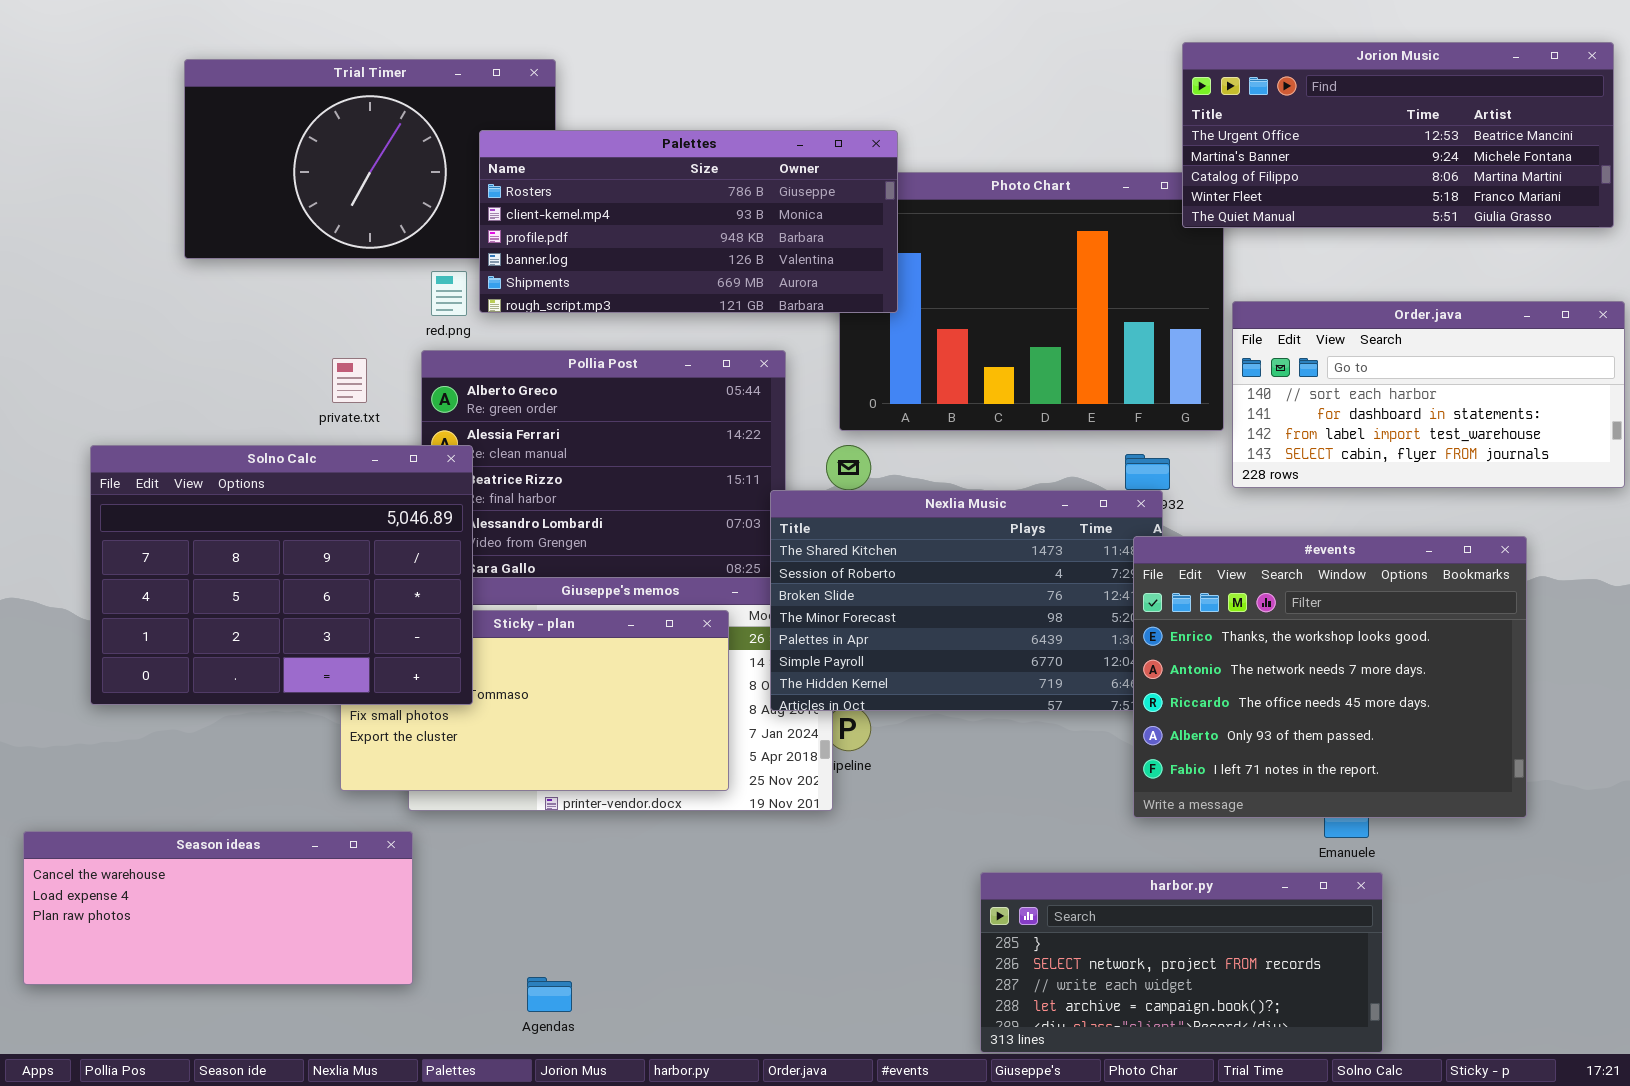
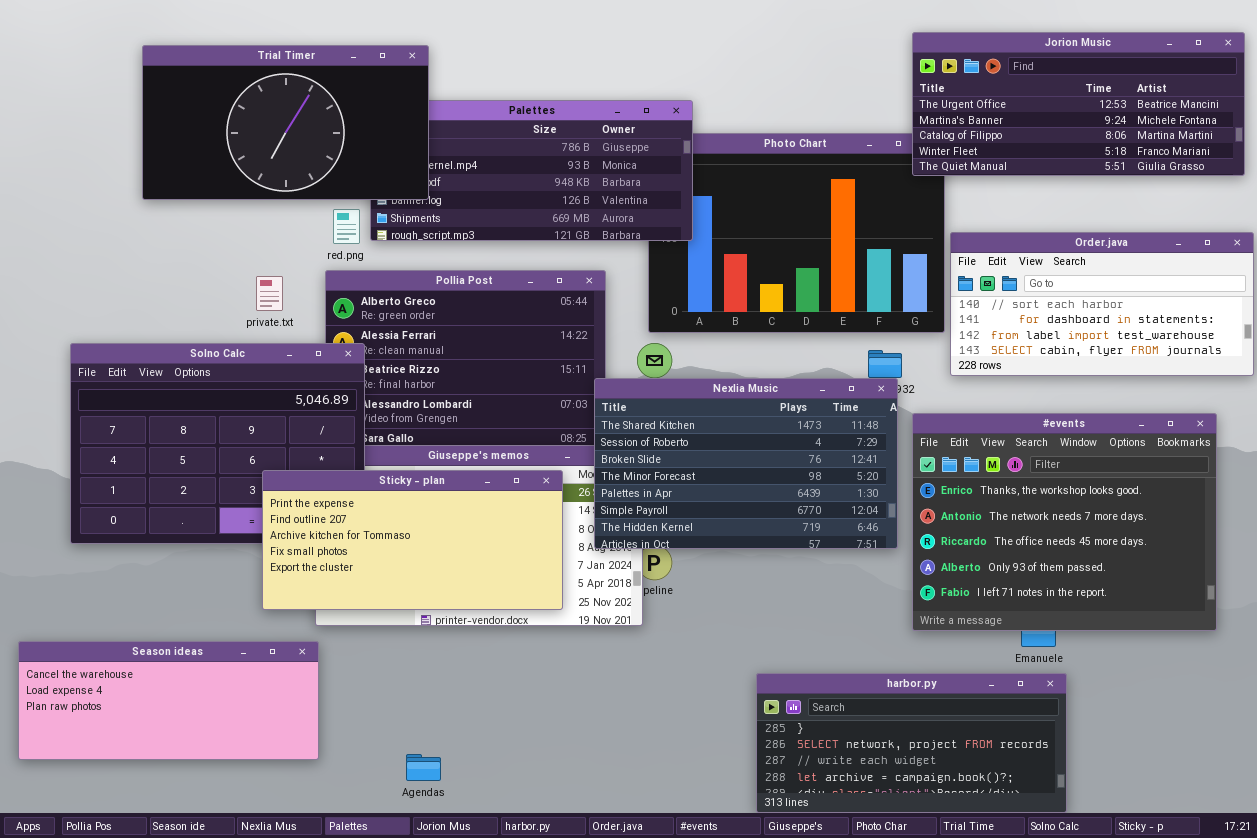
Trial Timer: [184,59,556,259] -> [142,45,429,200], raised
#events: [1133,536,1527,818] -> [912,413,1217,631], moved
Sticky - plan: [340,610,729,791] -> [262,470,563,610], raised

